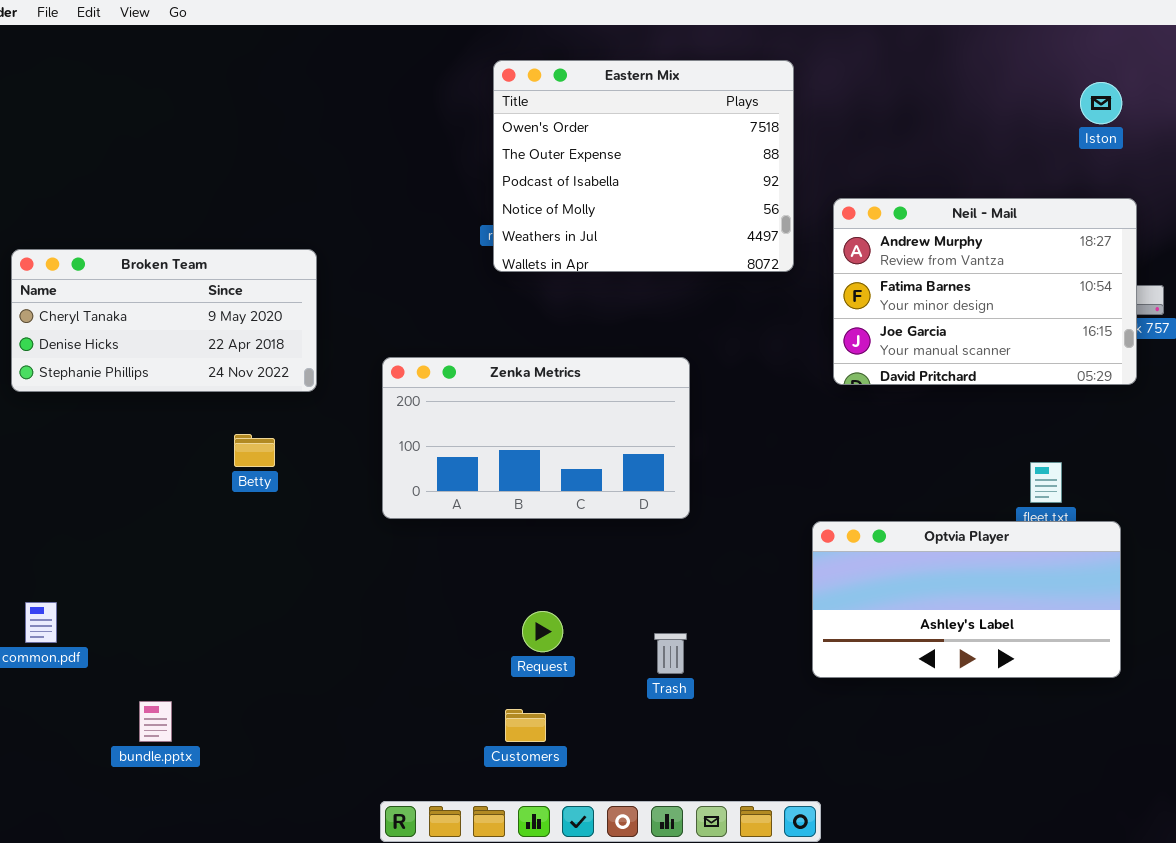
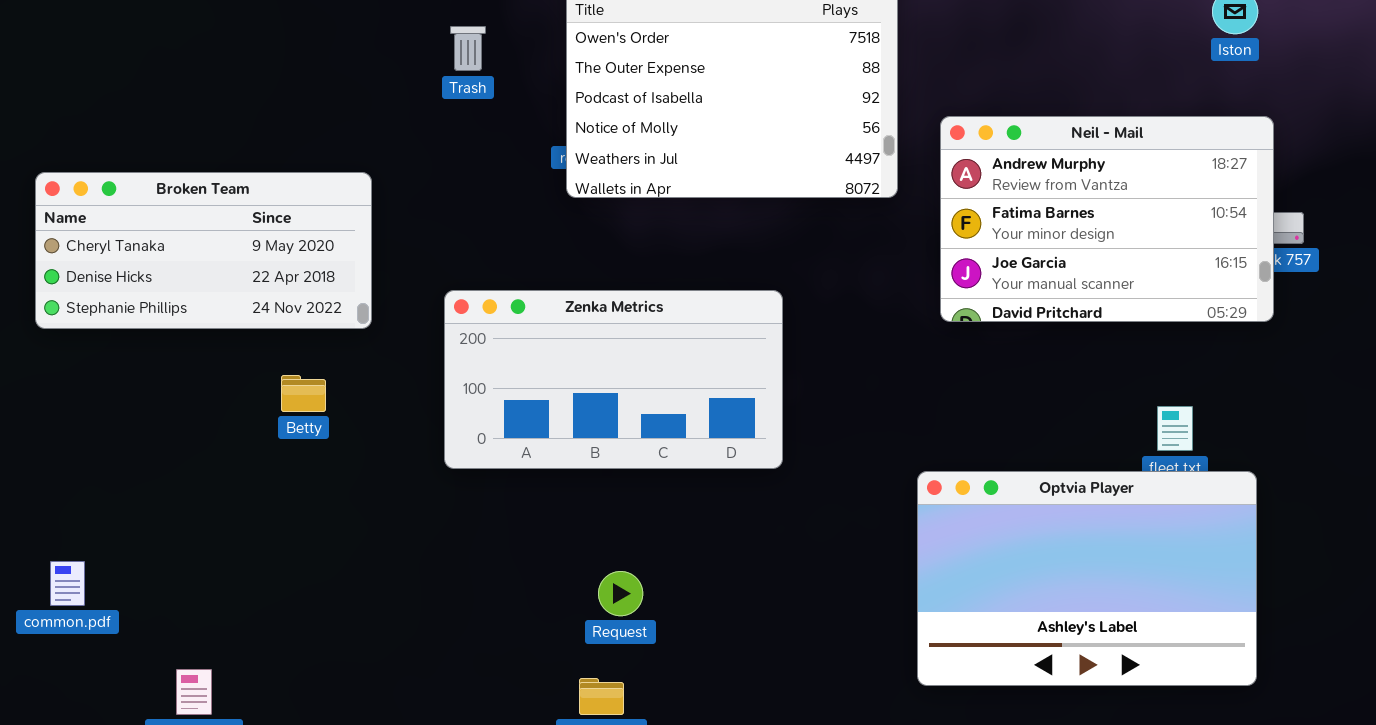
Optvia Player: [812,521,1121,678] -> [917,471,1257,686], resized
Trash: [654,633,687,674] -> [450,26,486,71], moved

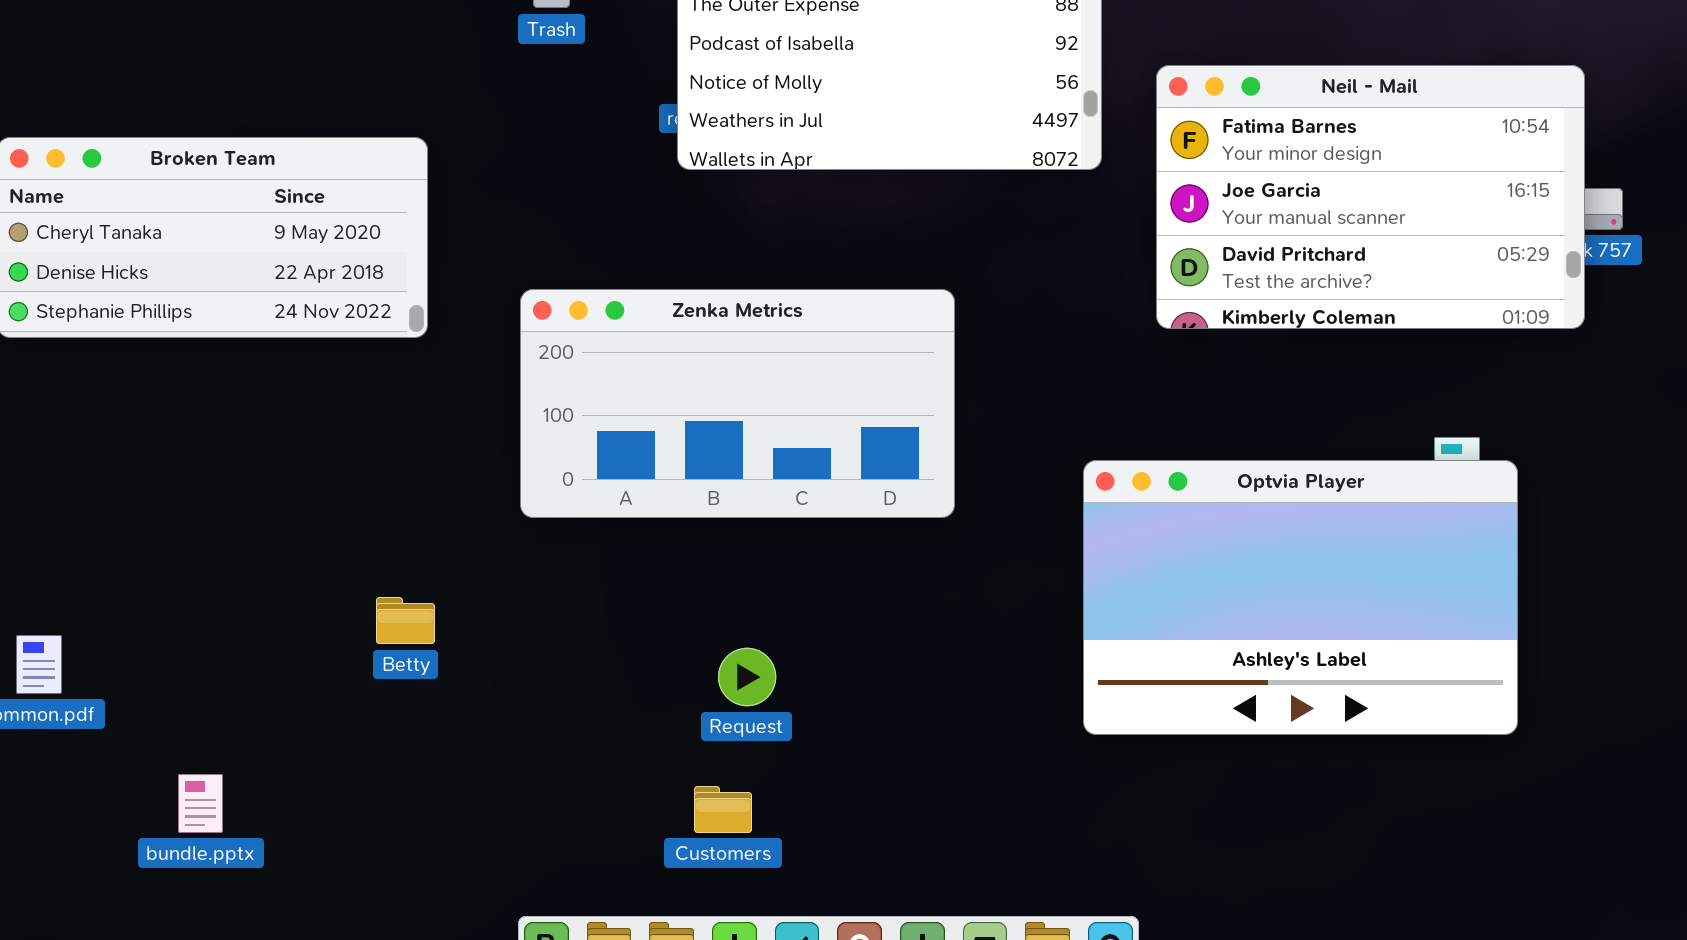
Neil - Mail: [940,116,1274,322] -> [1156,65,1585,329], scrolled down 1 row
Betty: [281,375,326,412] -> [376,597,435,644], moved
Optvia Player: [917,471,1257,686] -> [1083,460,1518,735], moved

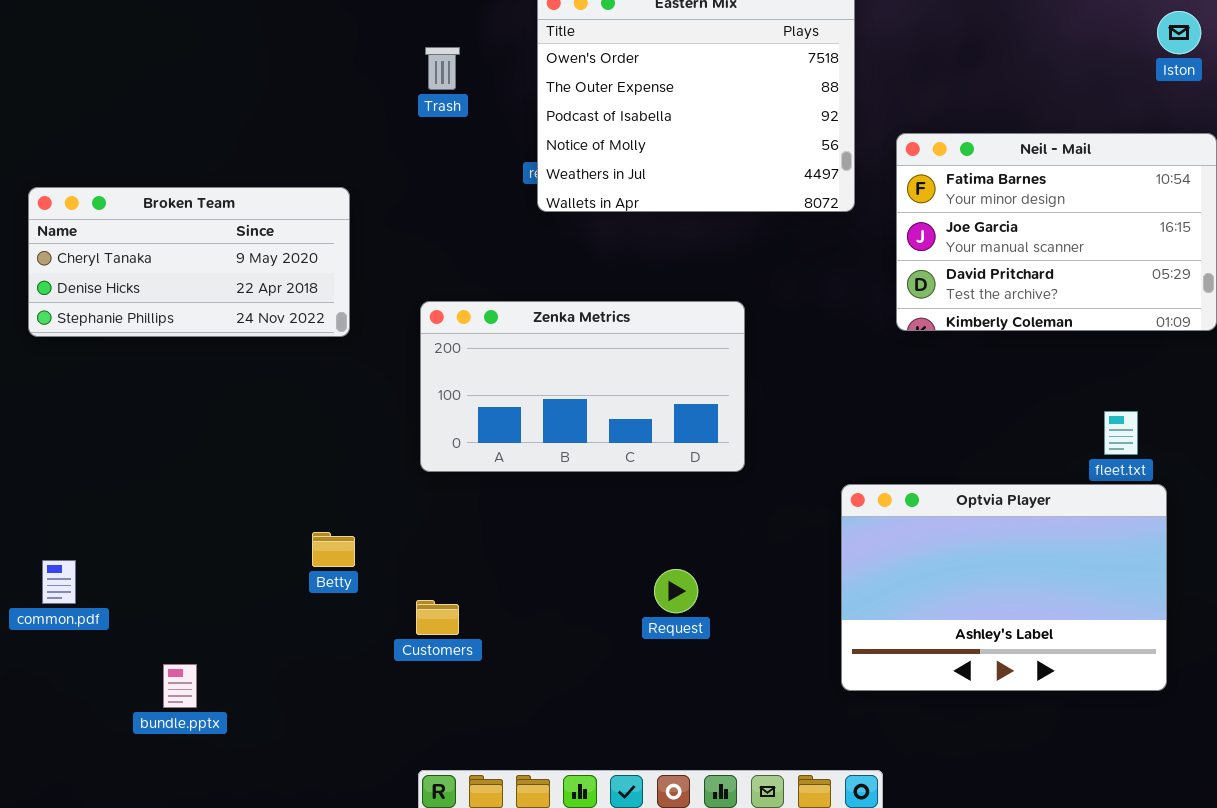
Optvia Player: [1083,460,1518,735] -> [841,484,1167,691], moved
Request: [718,648,776,706] -> [654,569,698,613], moved
Customers: [694,786,752,833] -> [416,600,459,635], moved

